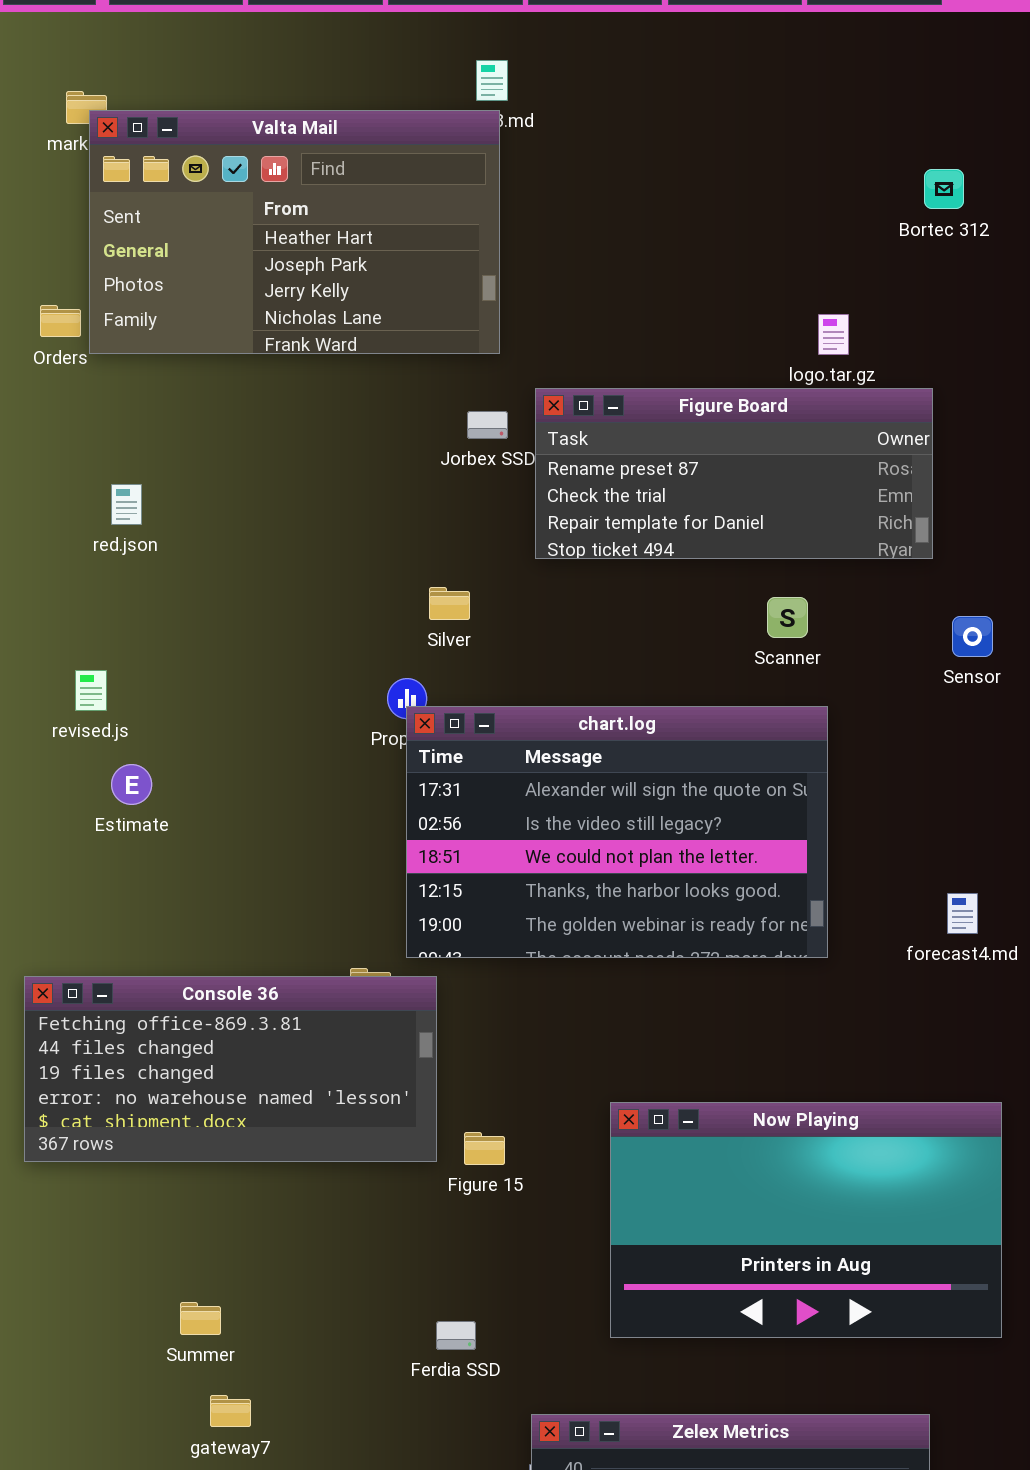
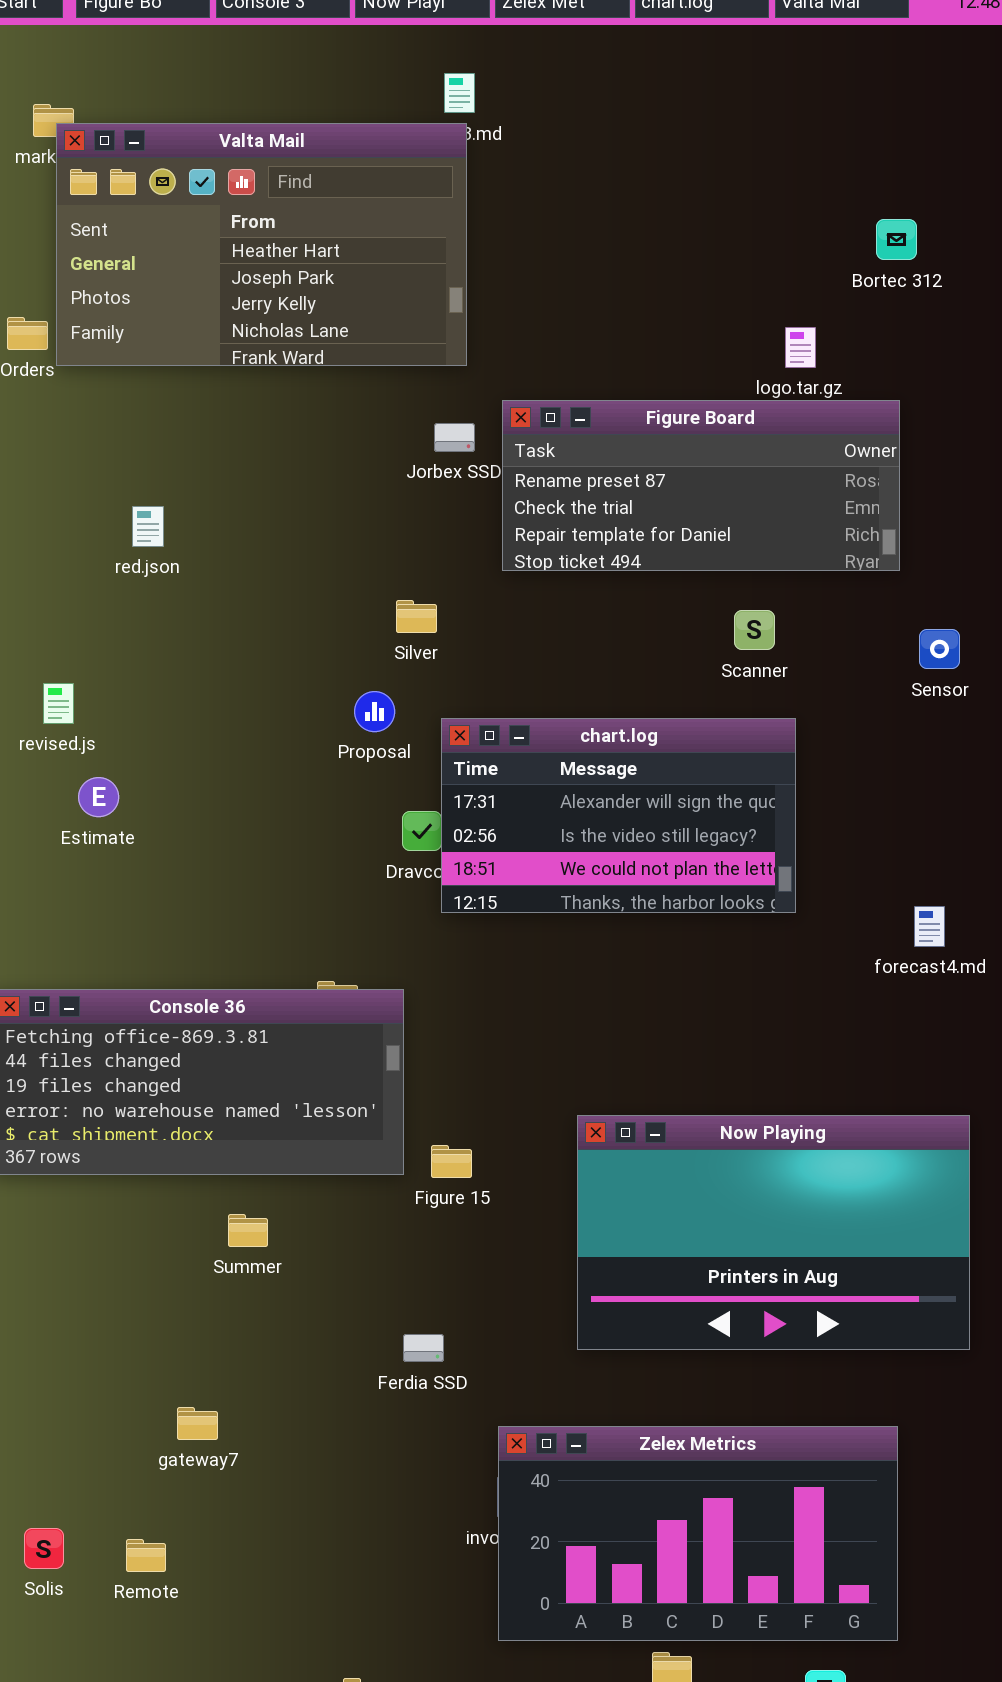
Bortec 312: [924,169,964,209] -> [876,219,917,260], moved
red.json: [111,484,142,525] -> [132,506,164,547], moved
chart.log: [406,706,828,958] -> [441,718,796,913], resized
Summer: [180,1302,221,1335] -> [228,1214,268,1247], moved

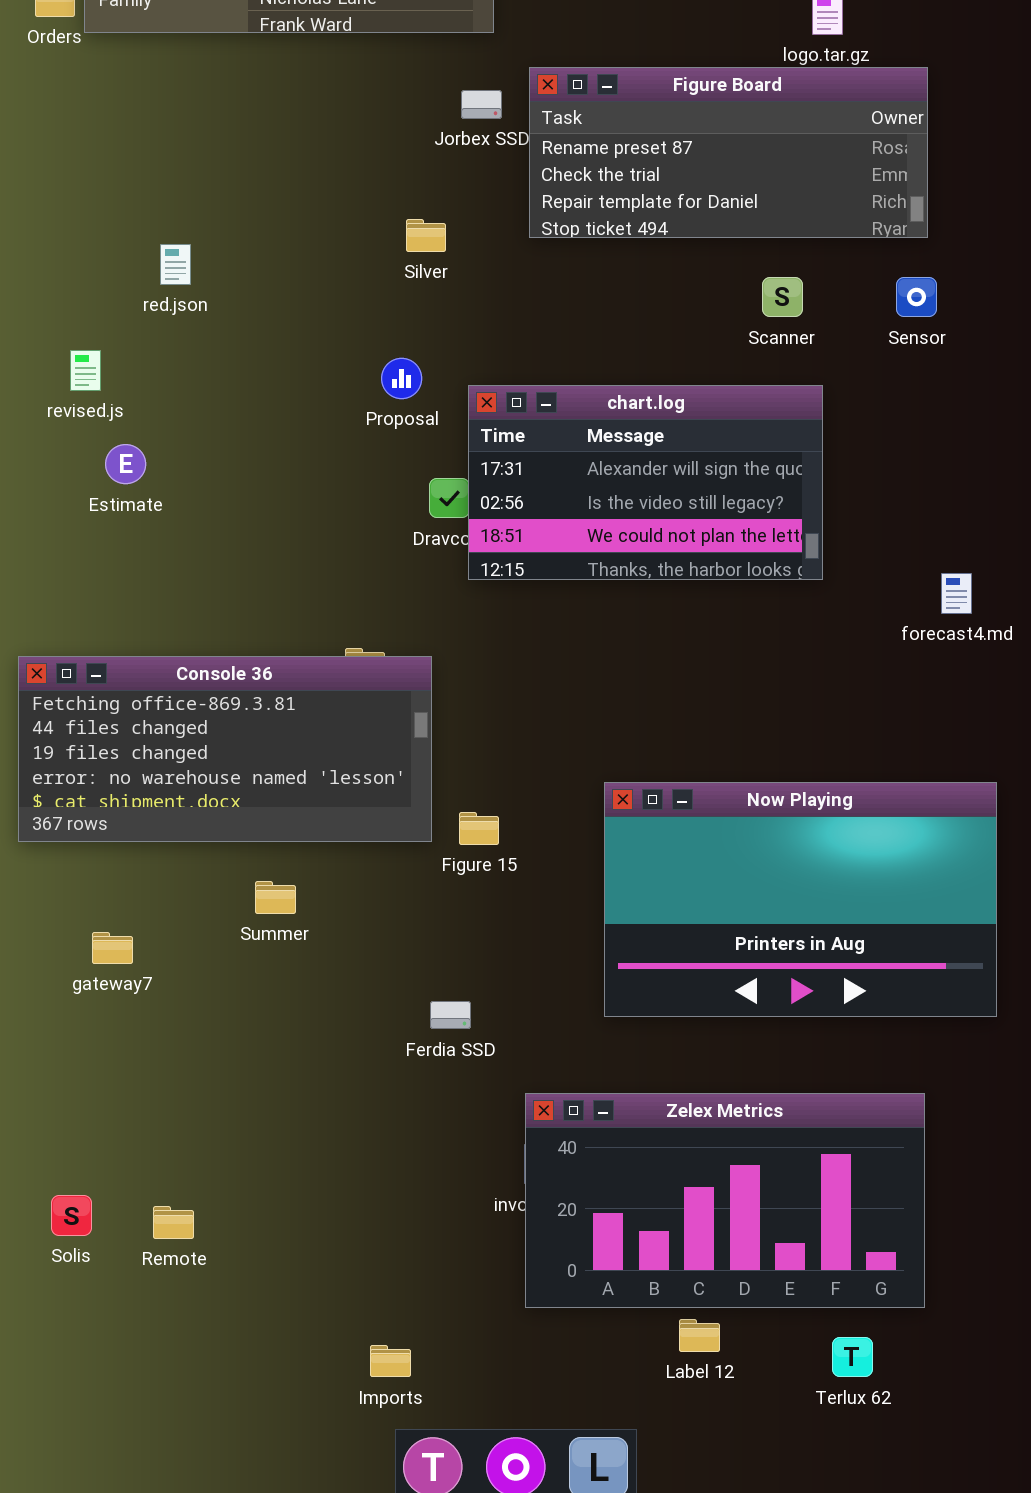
red.json: [132,506,164,547] -> [160,244,191,285], moved
Silver: [396,600,437,633] -> [406,219,446,252], moved
Sensor: [919,629,960,669] -> [896,277,937,317], moved
gateway7: [177,1407,218,1440] -> [92,932,133,964], moved

